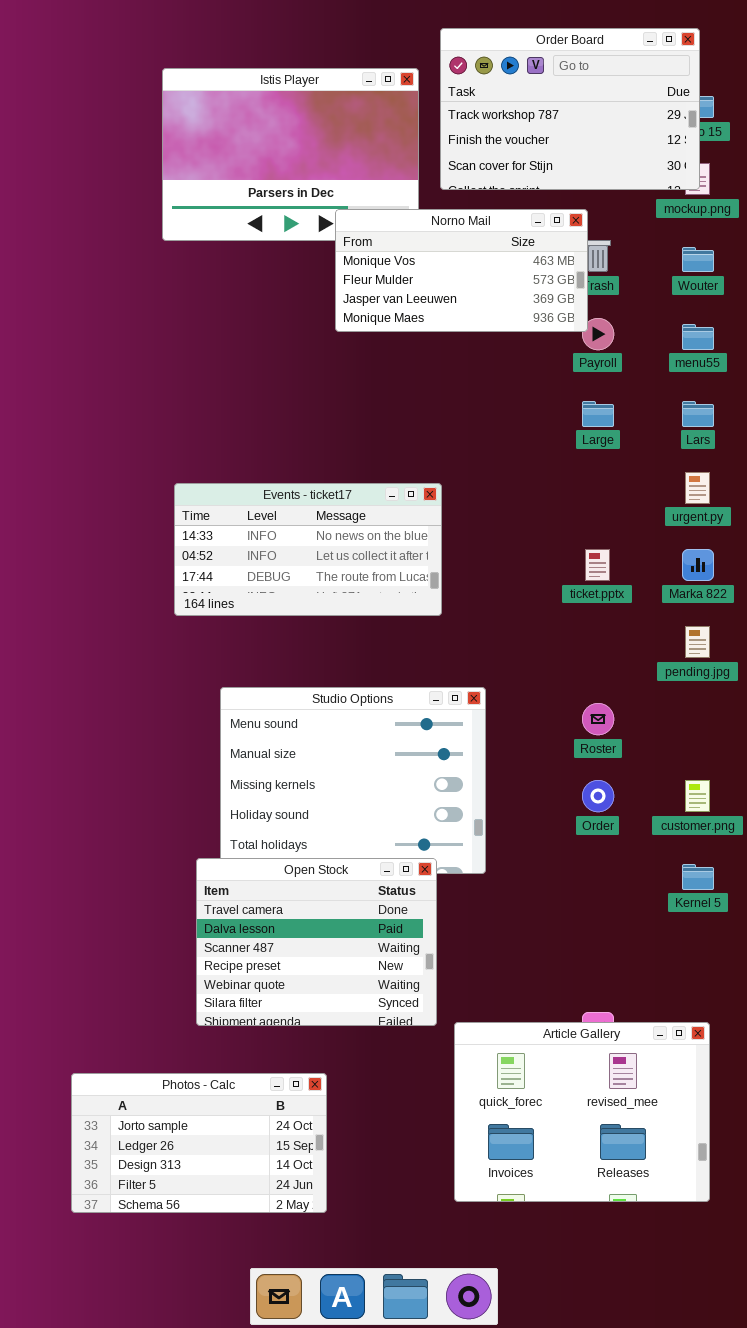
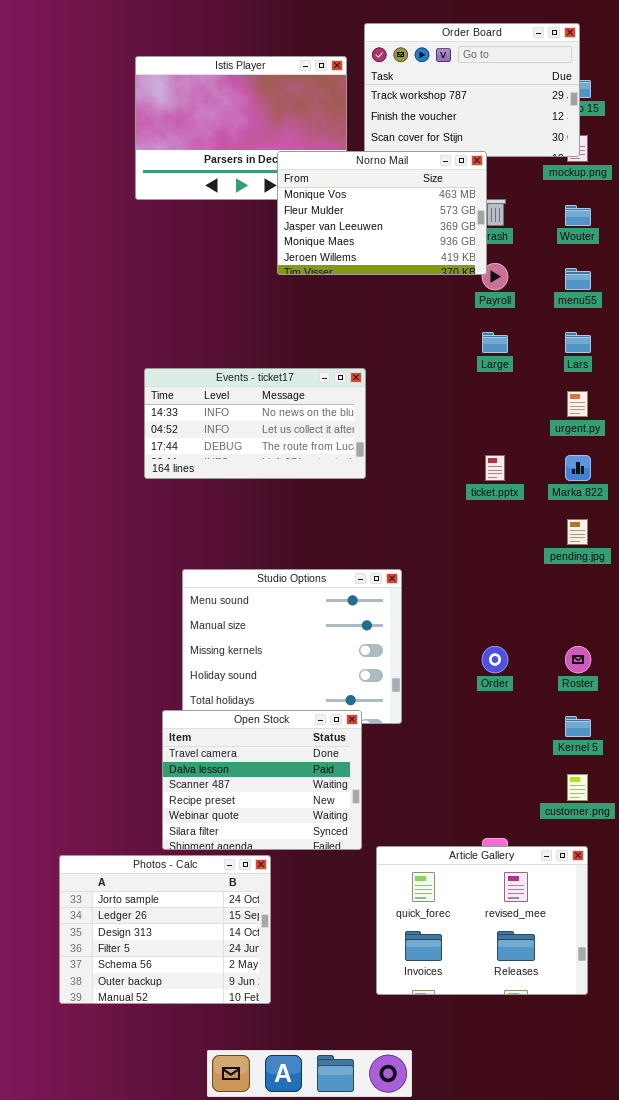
Norno Mail: [335,209,588,332] -> [277,151,487,275], resized
Events - ticket17: [174,483,442,616] -> [144,368,366,479], moved
Roster: [582,703,614,735] -> [565,646,591,673], moved
customer.png: [685,780,710,812] -> [567,774,588,801], moved
Photos - Calc: [71,1073,327,1213] -> [59,855,271,1004], resized

